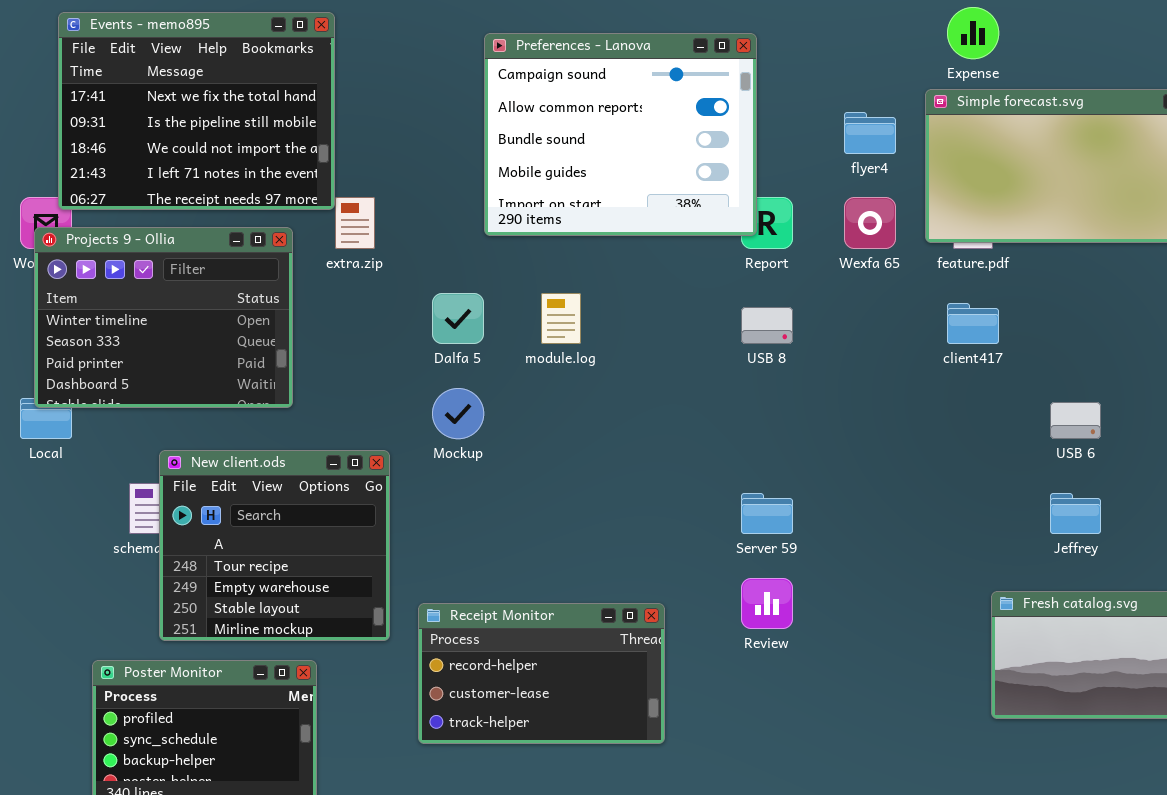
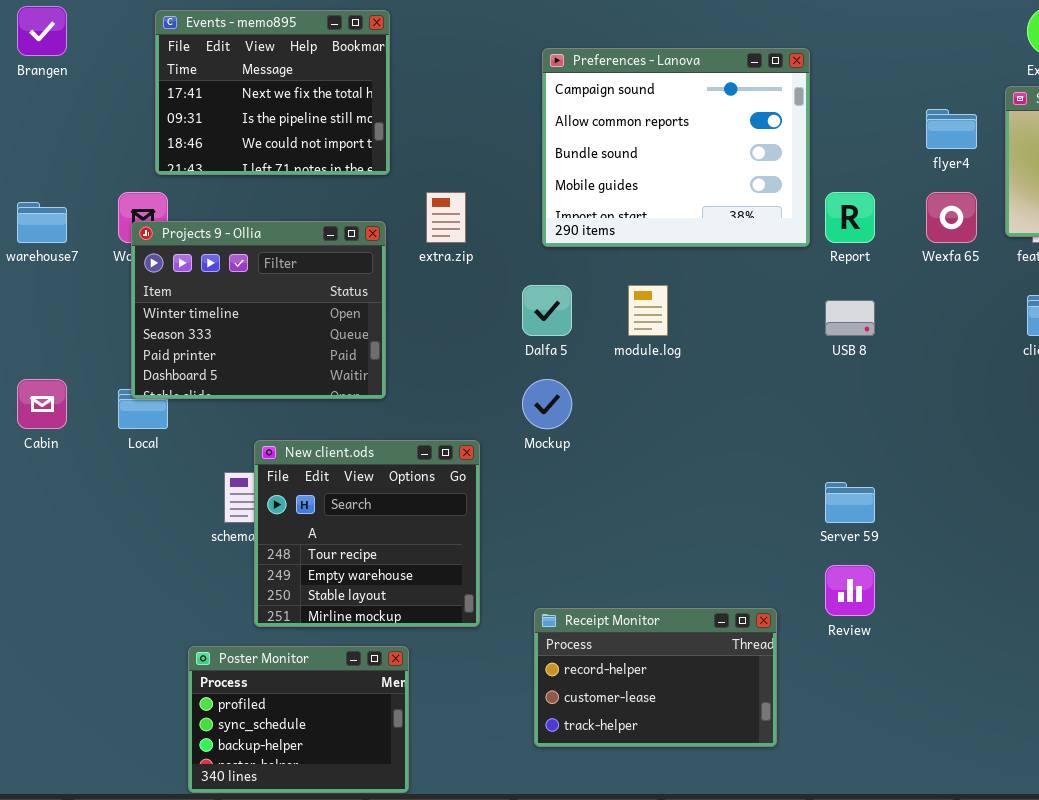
Events - memo895: [58,12,335,210] -> [155,10,390,175], resized
Preferences - Lanova: [484,33,757,236] -> [542,48,810,247], moved
Receipt Monitor: [418,603,665,744] -> [534,608,777,747], moved

